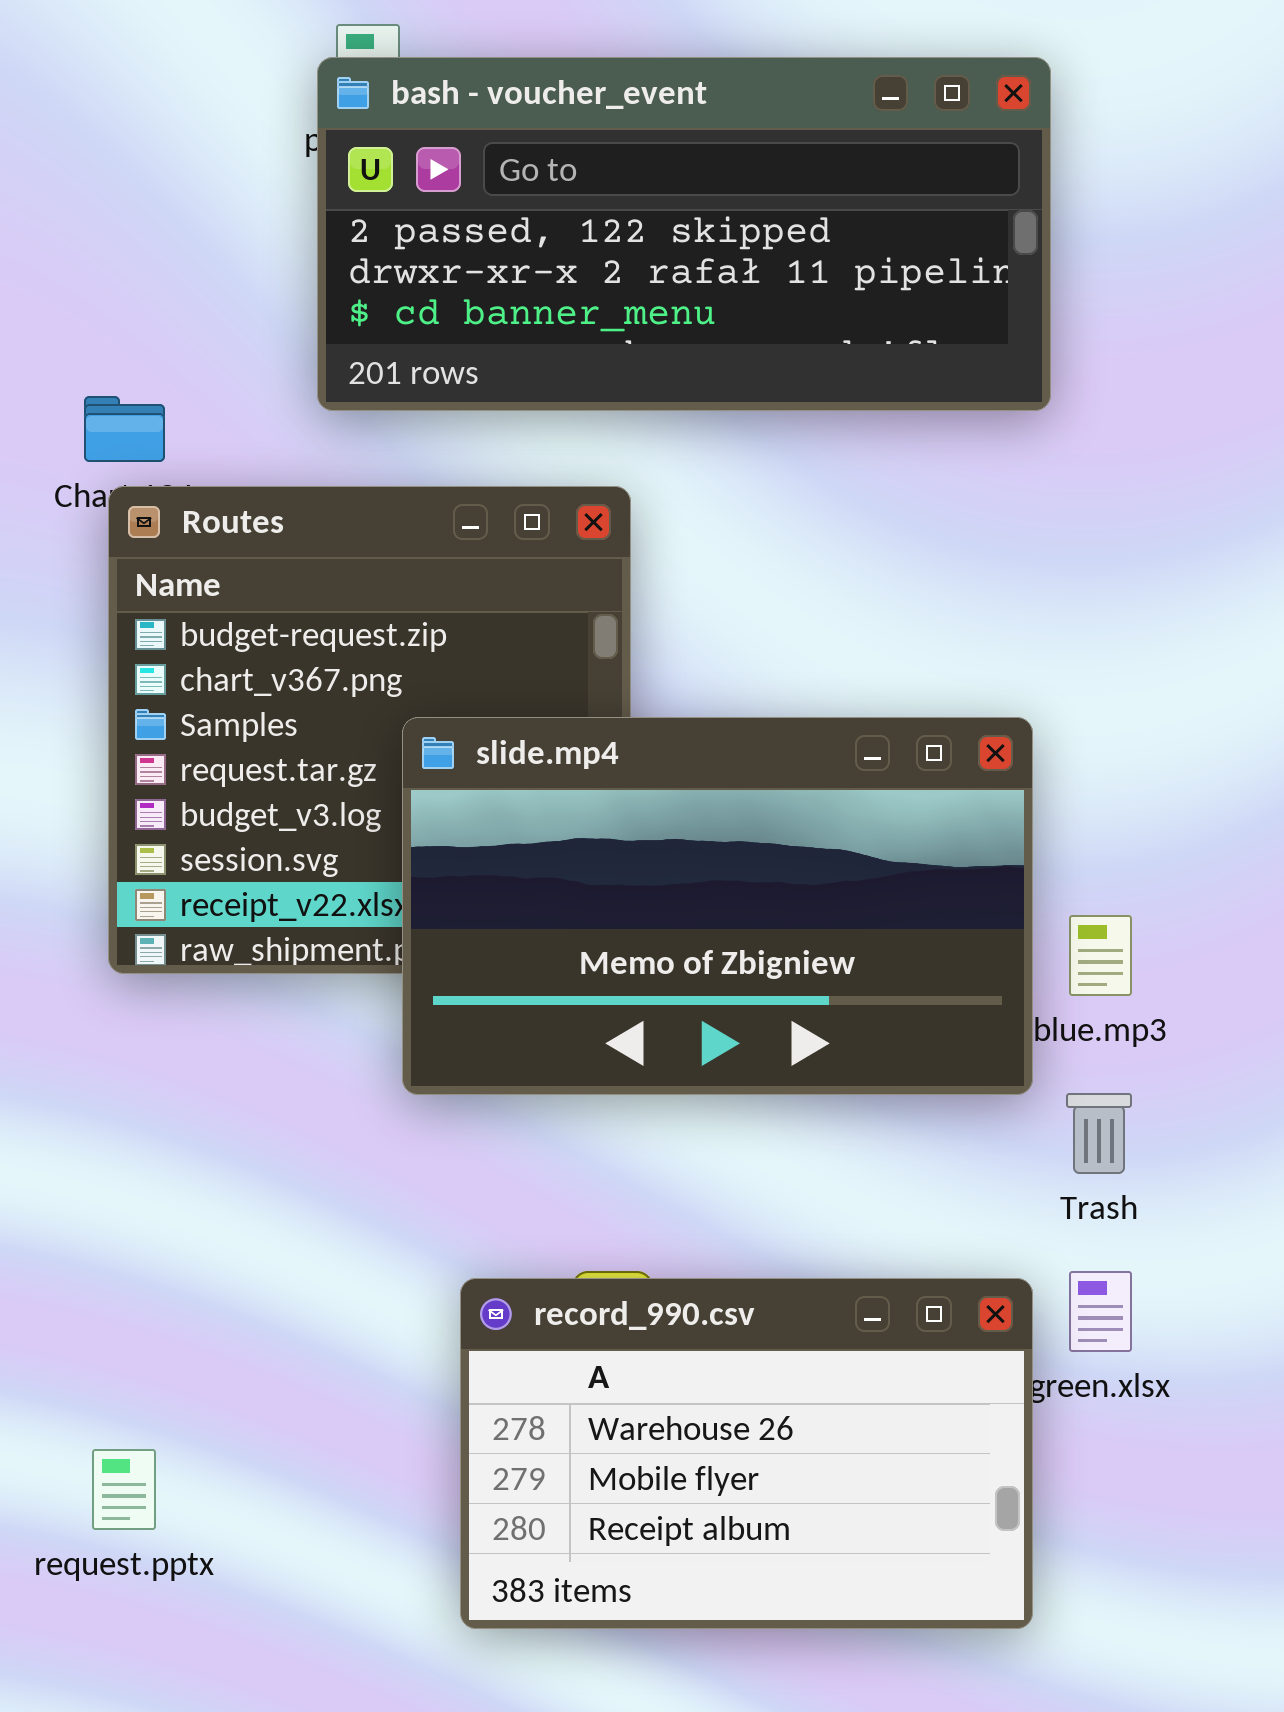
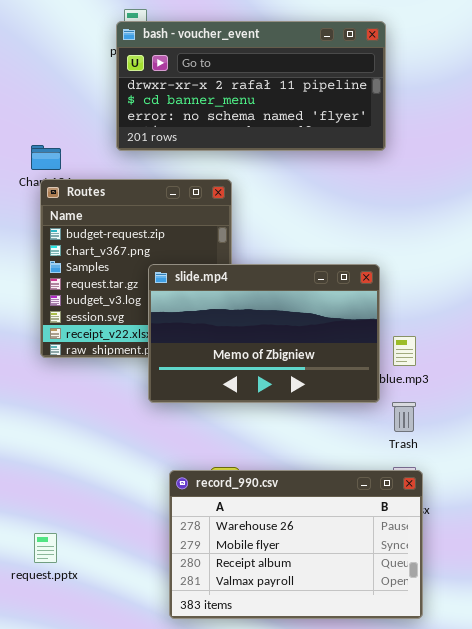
bash - voucher_event: [317,57,1051,411] -> [116,21,386,151], scrolled down 1 row
record_990.csv: [460,1278,1033,1629] -> [169,470,423,619], resized

